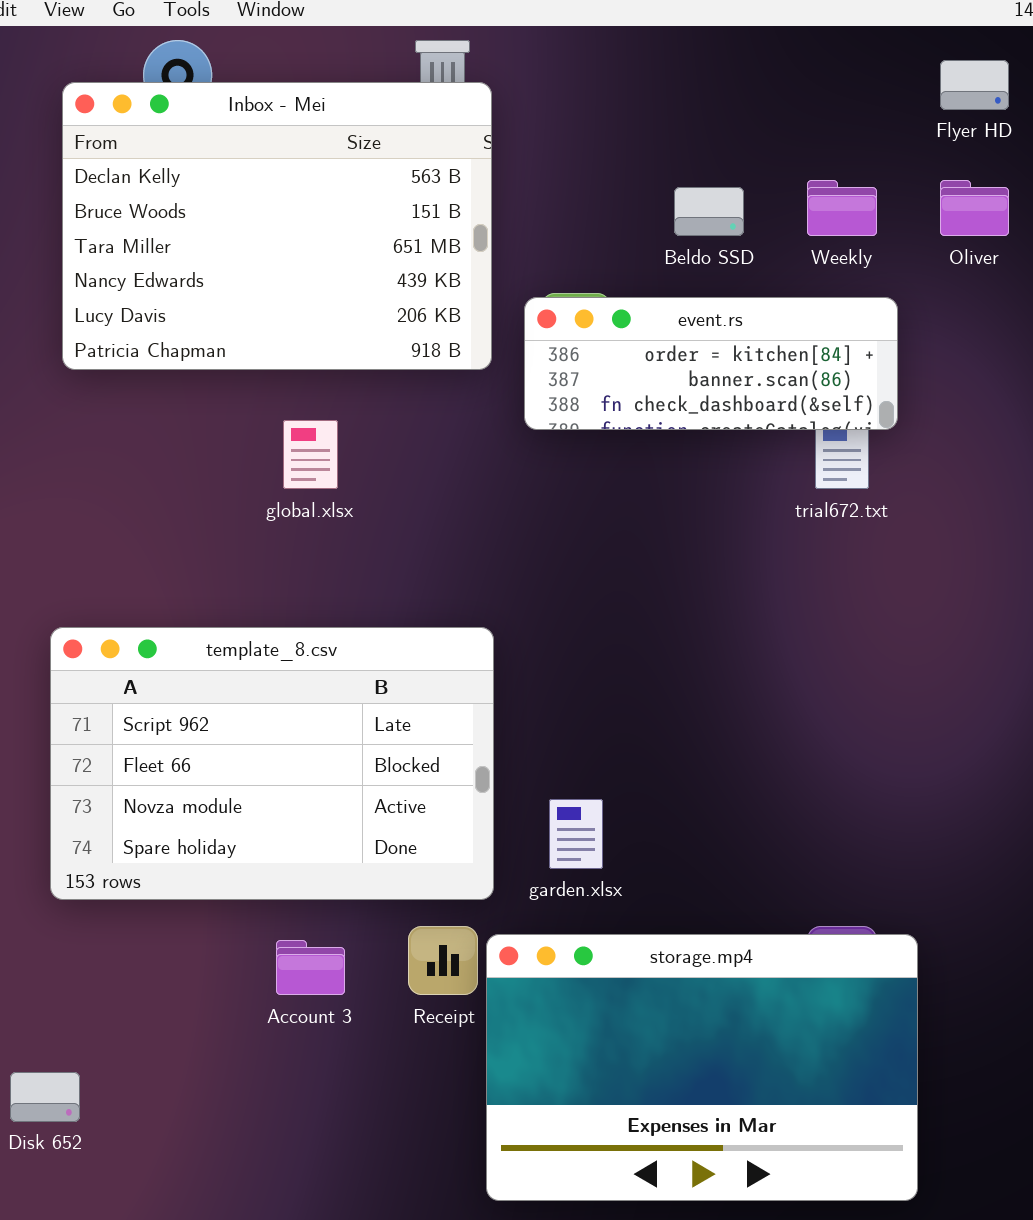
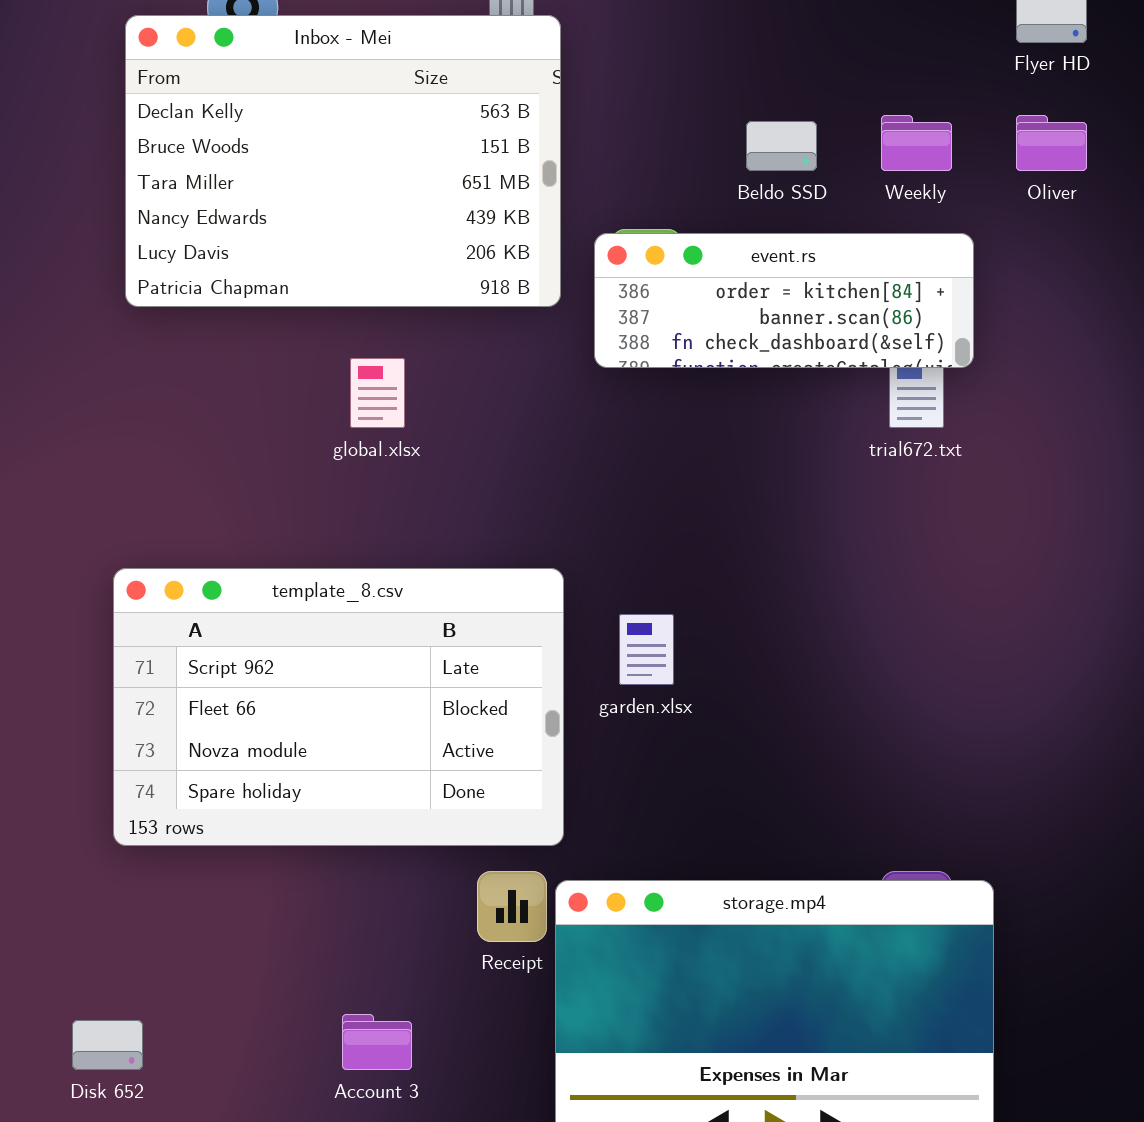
garden.xlsx: [549,799,603,869] -> [619,614,674,685], moved
Account 3: [276,940,345,995] -> [342,1014,412,1070], moved

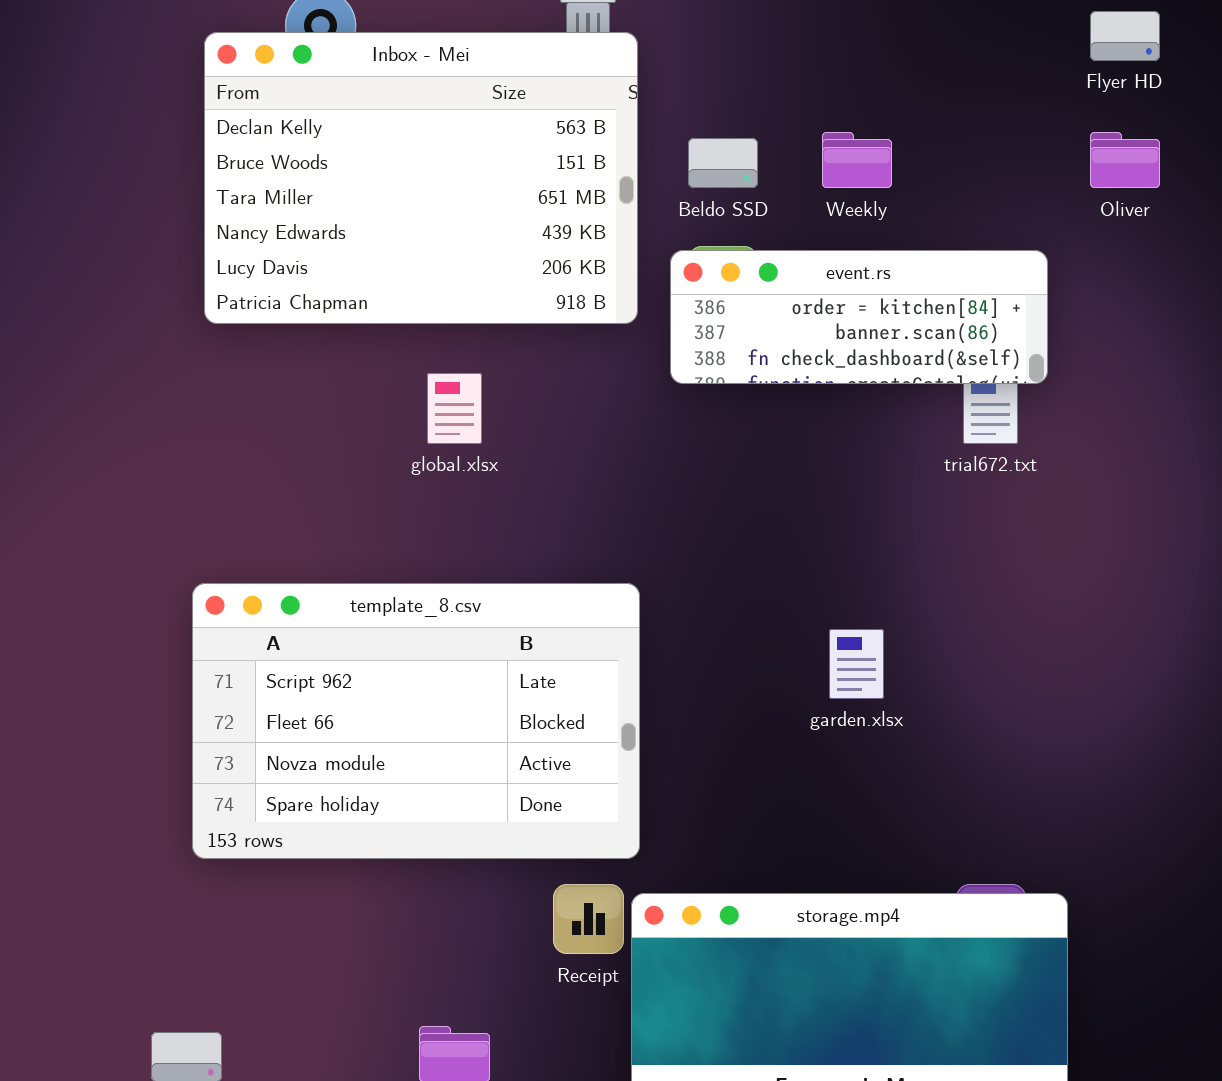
Weekly: [881,115,952,171] -> [822,132,892,188], moved
Beldo SSD: [746,121,817,171] -> [688,138,758,188], moved
garden.xlsx: [619,614,674,685] -> [829,629,884,699], moved

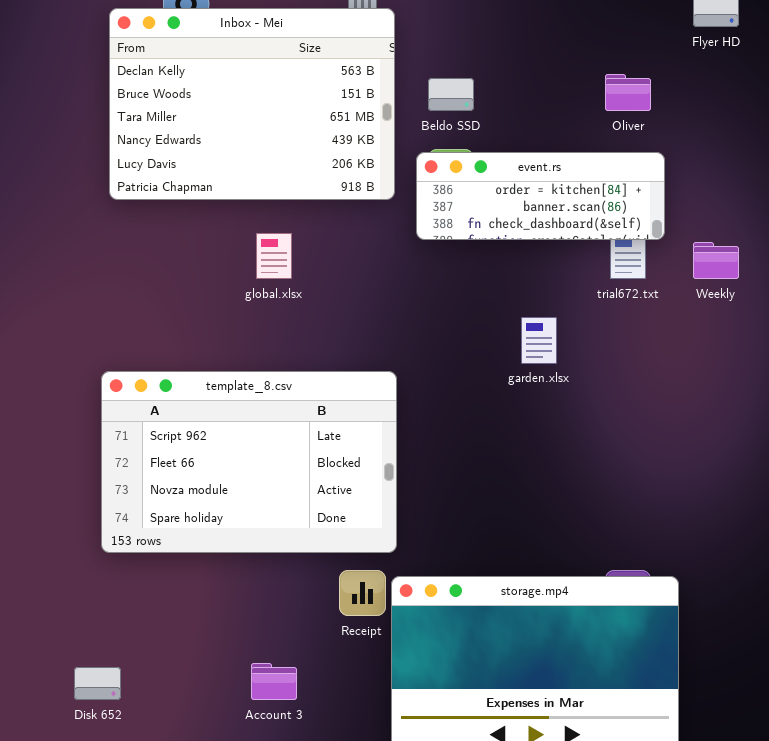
Weekly: [822,132,892,188] -> [693,242,739,279], moved
Oliver: [1090,132,1160,188] -> [605,74,651,111], moved
garden.xlsx: [829,629,884,699] -> [521,317,557,364], moved

